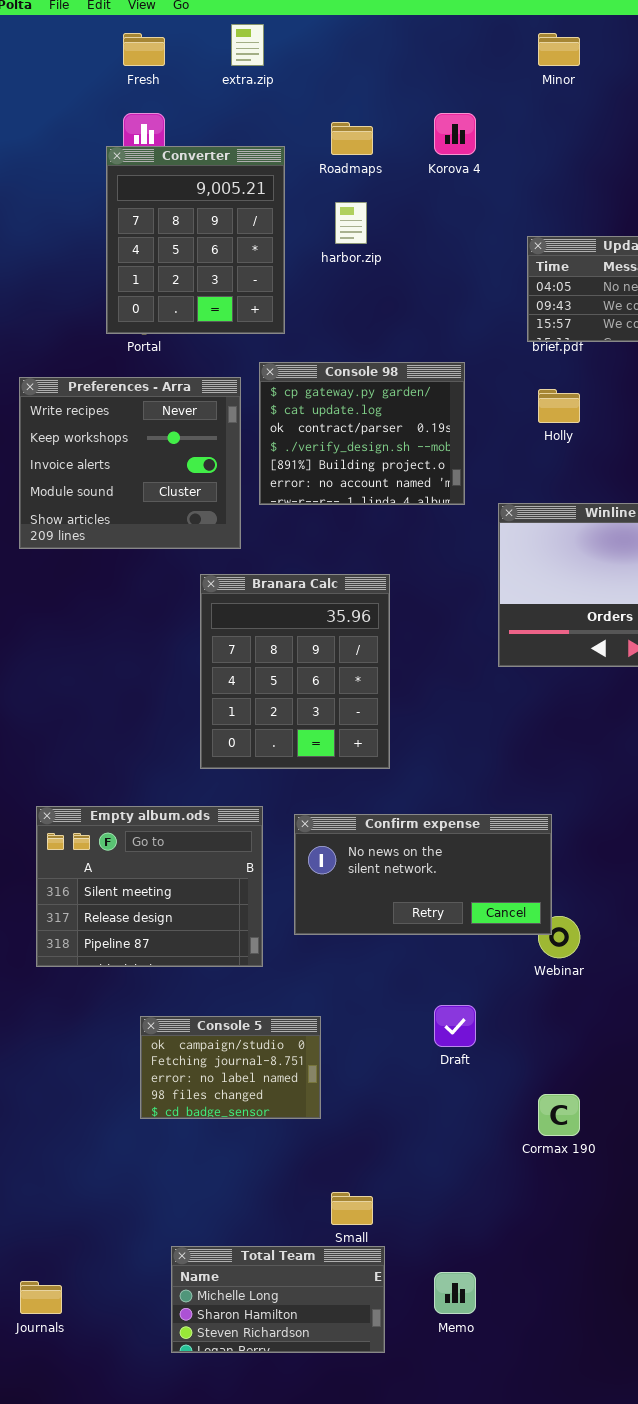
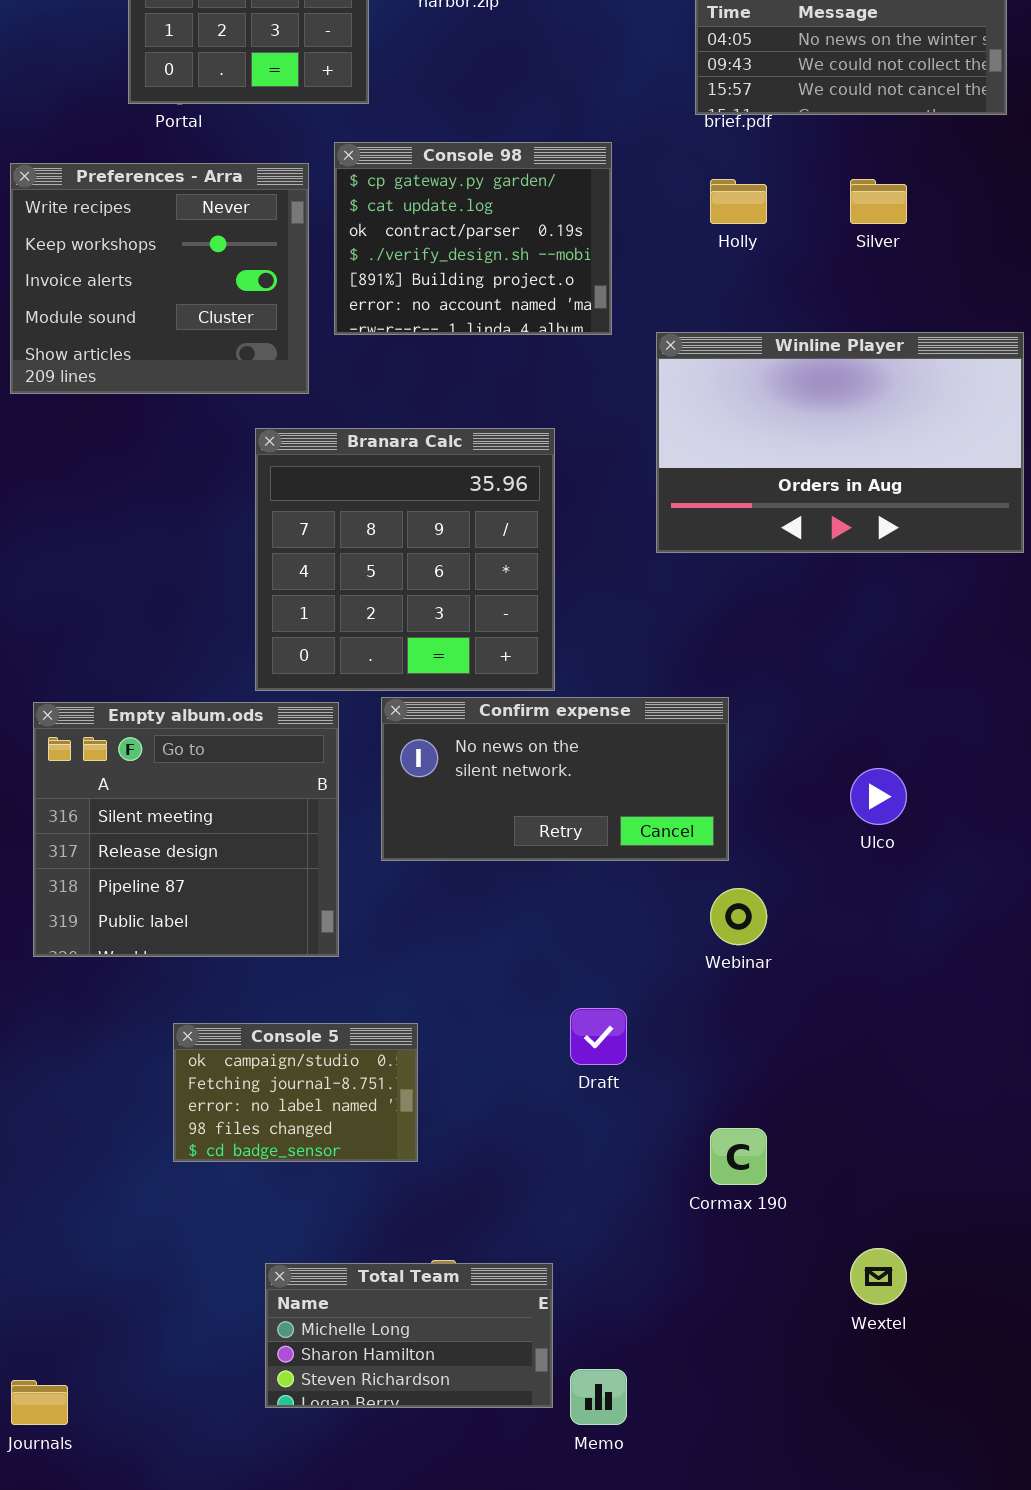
Branara Calc: [200,574,390,769] -> [255,428,555,691], resized
Empty album.ods: [36,806,263,967] -> [33,702,339,957], resized
Confirm expense: [294,814,552,935] -> [381,697,729,861], moved
Total Team: [171,1246,385,1353] -> [265,1263,553,1408], moved

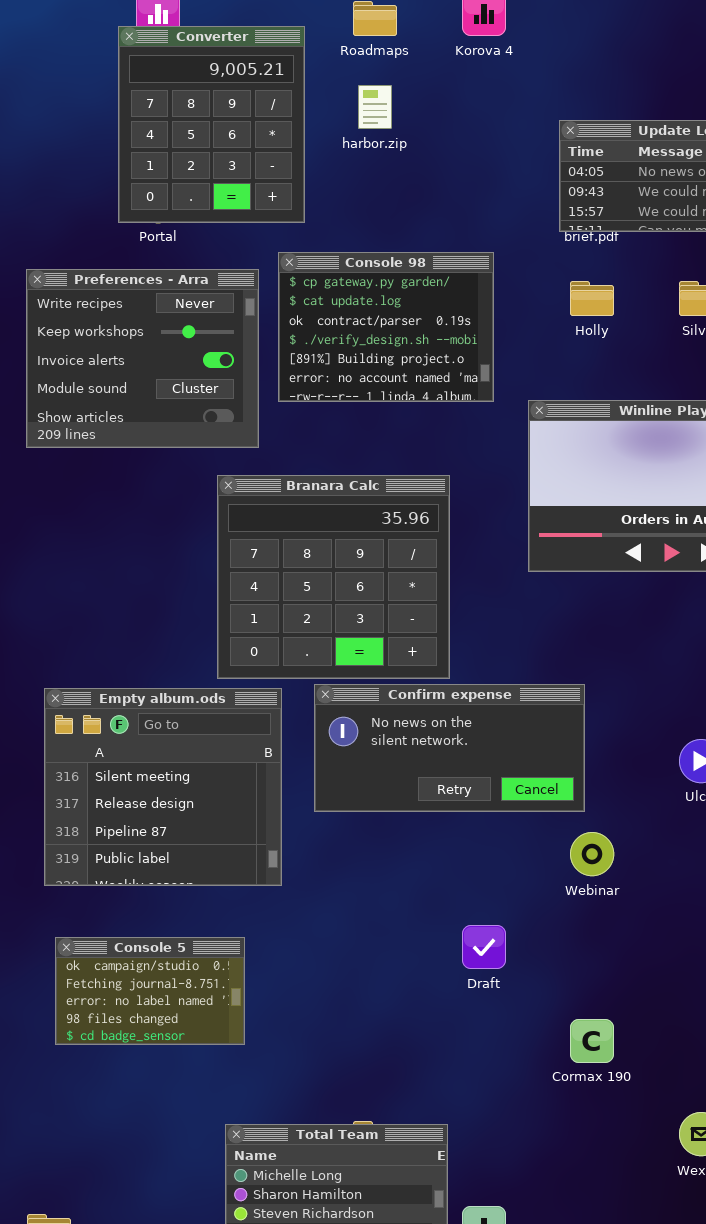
Console 5: [173,1023,418,1162] -> [55,937,245,1045], moved

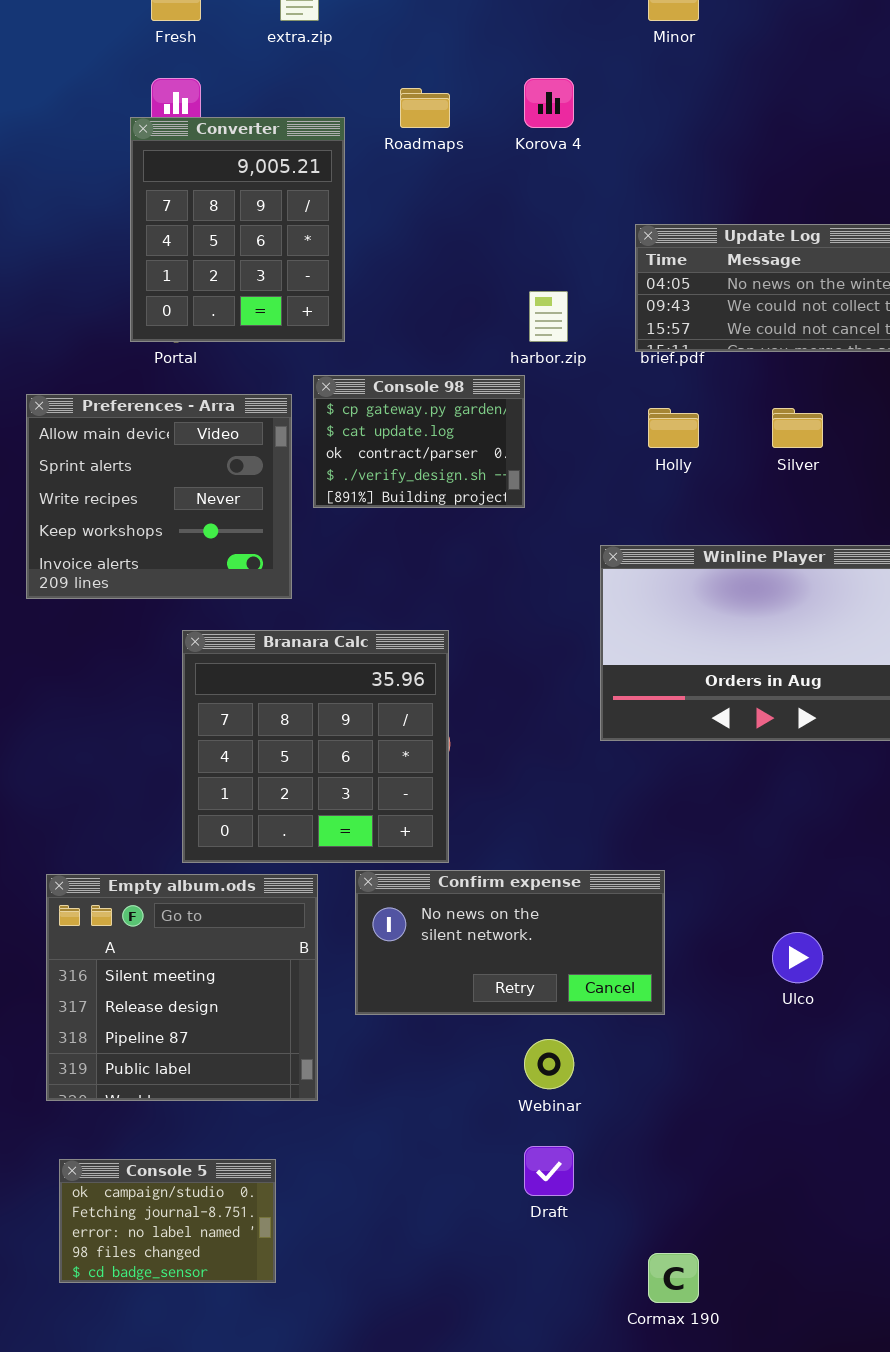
harbor.zip: [358,85,392,129] -> [529,291,568,342], moved
Console 98: [278,252,494,402] -> [313,375,525,508], resized
Preferences - Arra: [26,269,259,448] -> [26,394,292,599], scrolled up 2 rows
Branara Calc: [217,475,450,679] -> [182,630,449,863], moved
Webinar: [570,832,614,876] -> [524,1039,574,1089], moved

